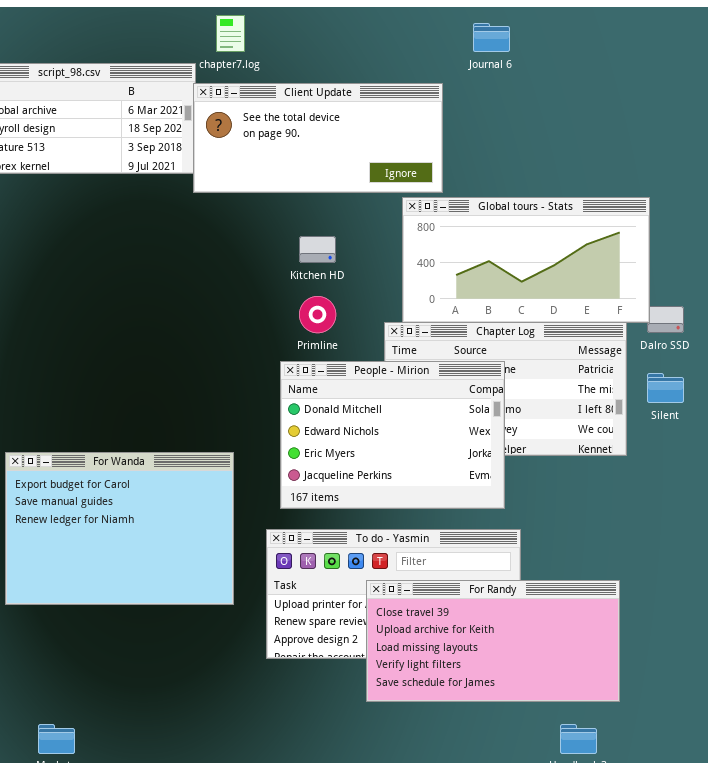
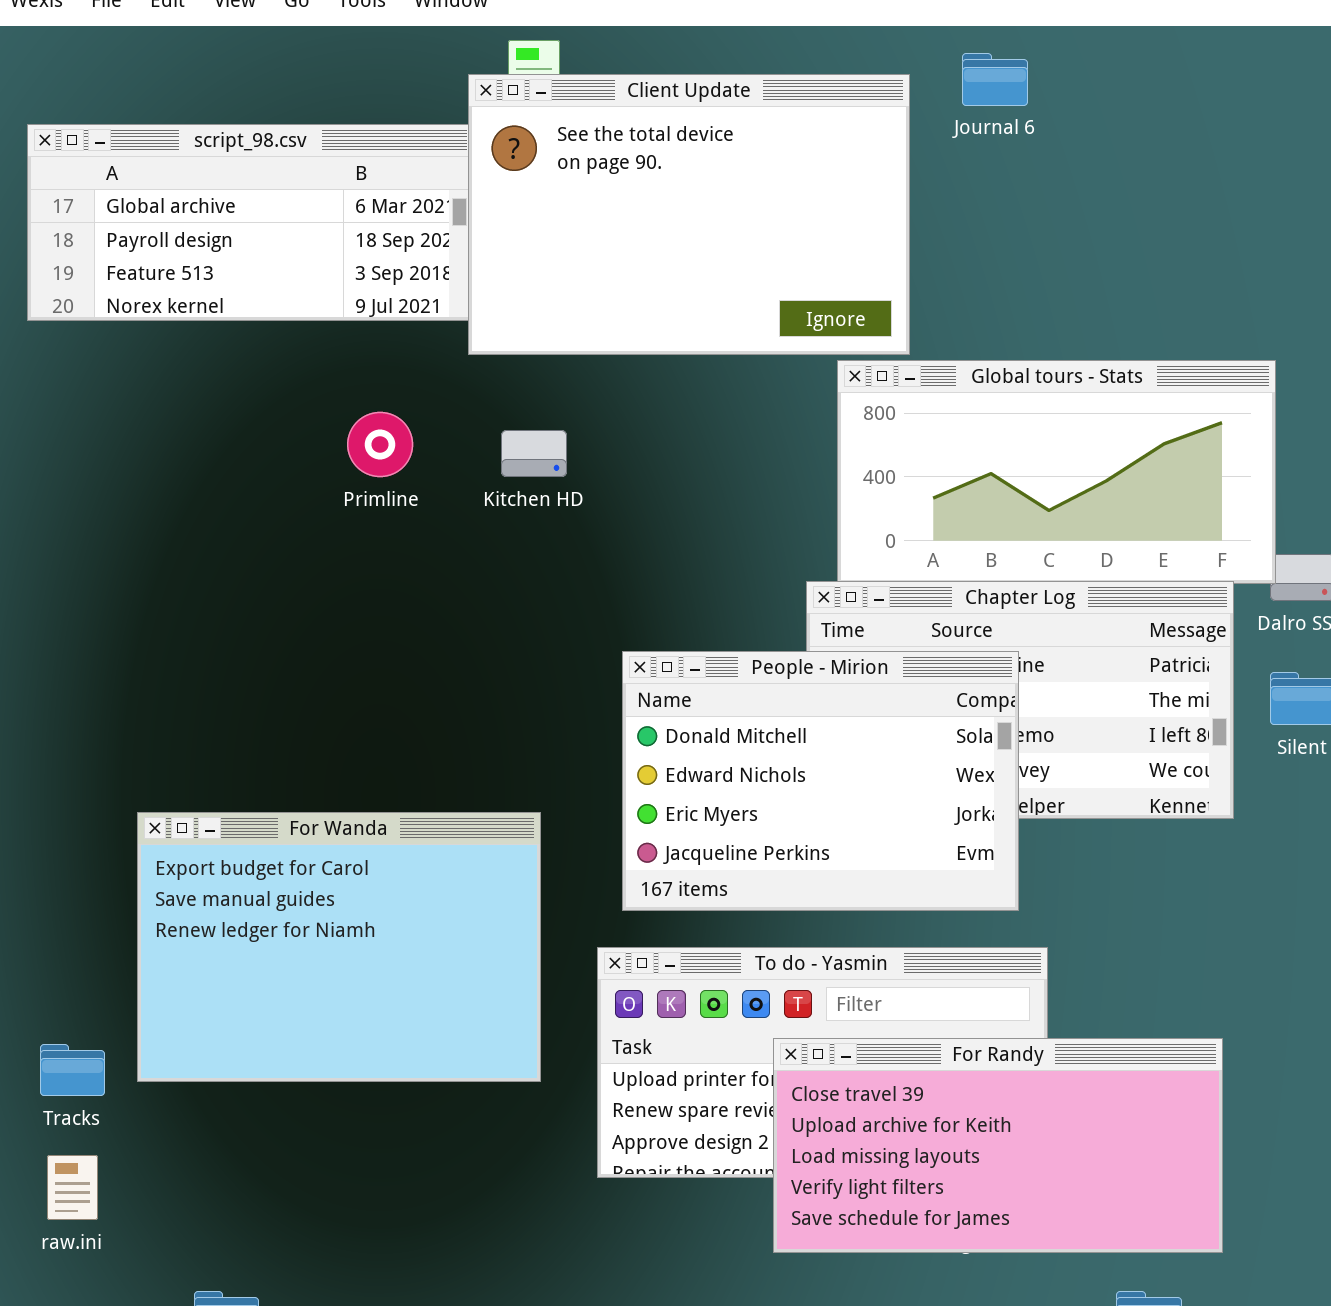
Client Update: [193,83,443,193] -> [468,74,910,355], resized
Kitchen HD: [299,236,336,263] -> [501,430,567,477], moved
Primline: [299,296,336,333] -> [347,412,413,477], moved

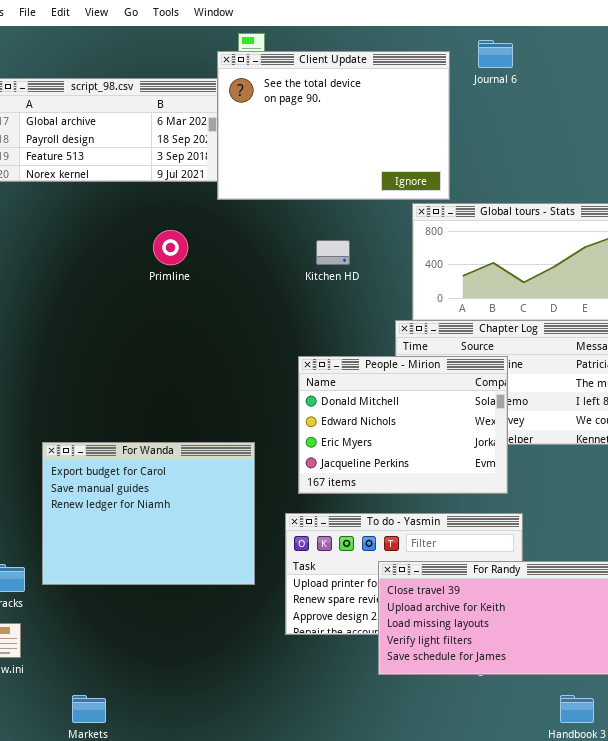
Kitchen HD: [501,430,567,477] -> [316,240,350,265], moved

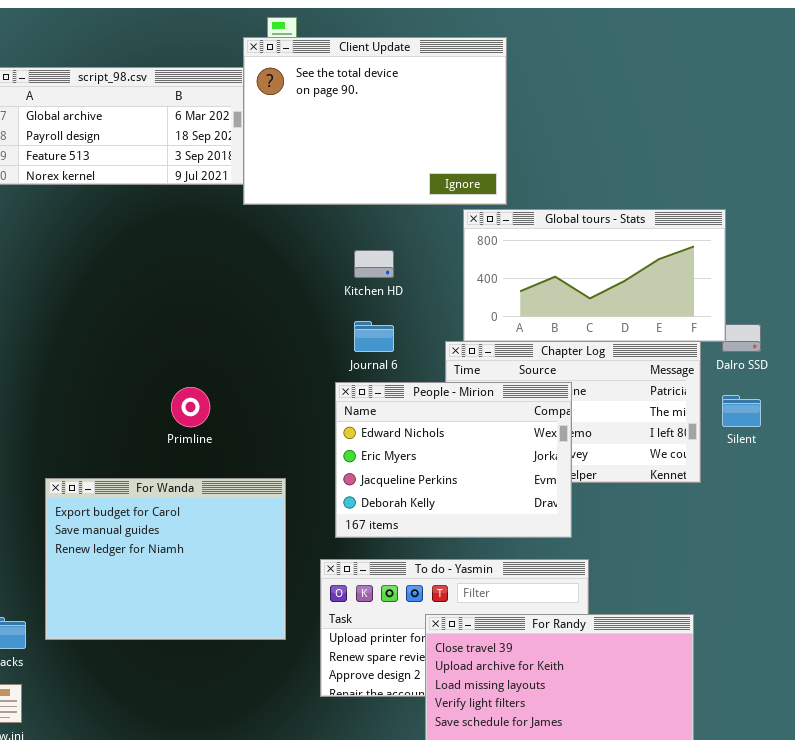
Journal 6: [478,40,513,68] -> [354,321,394,352], moved
Primline: [153,230,188,265] -> [171,387,210,427], moved
People - Mirion: [298,356,508,494] -> [335,382,572,538], scrolled down 1 row

